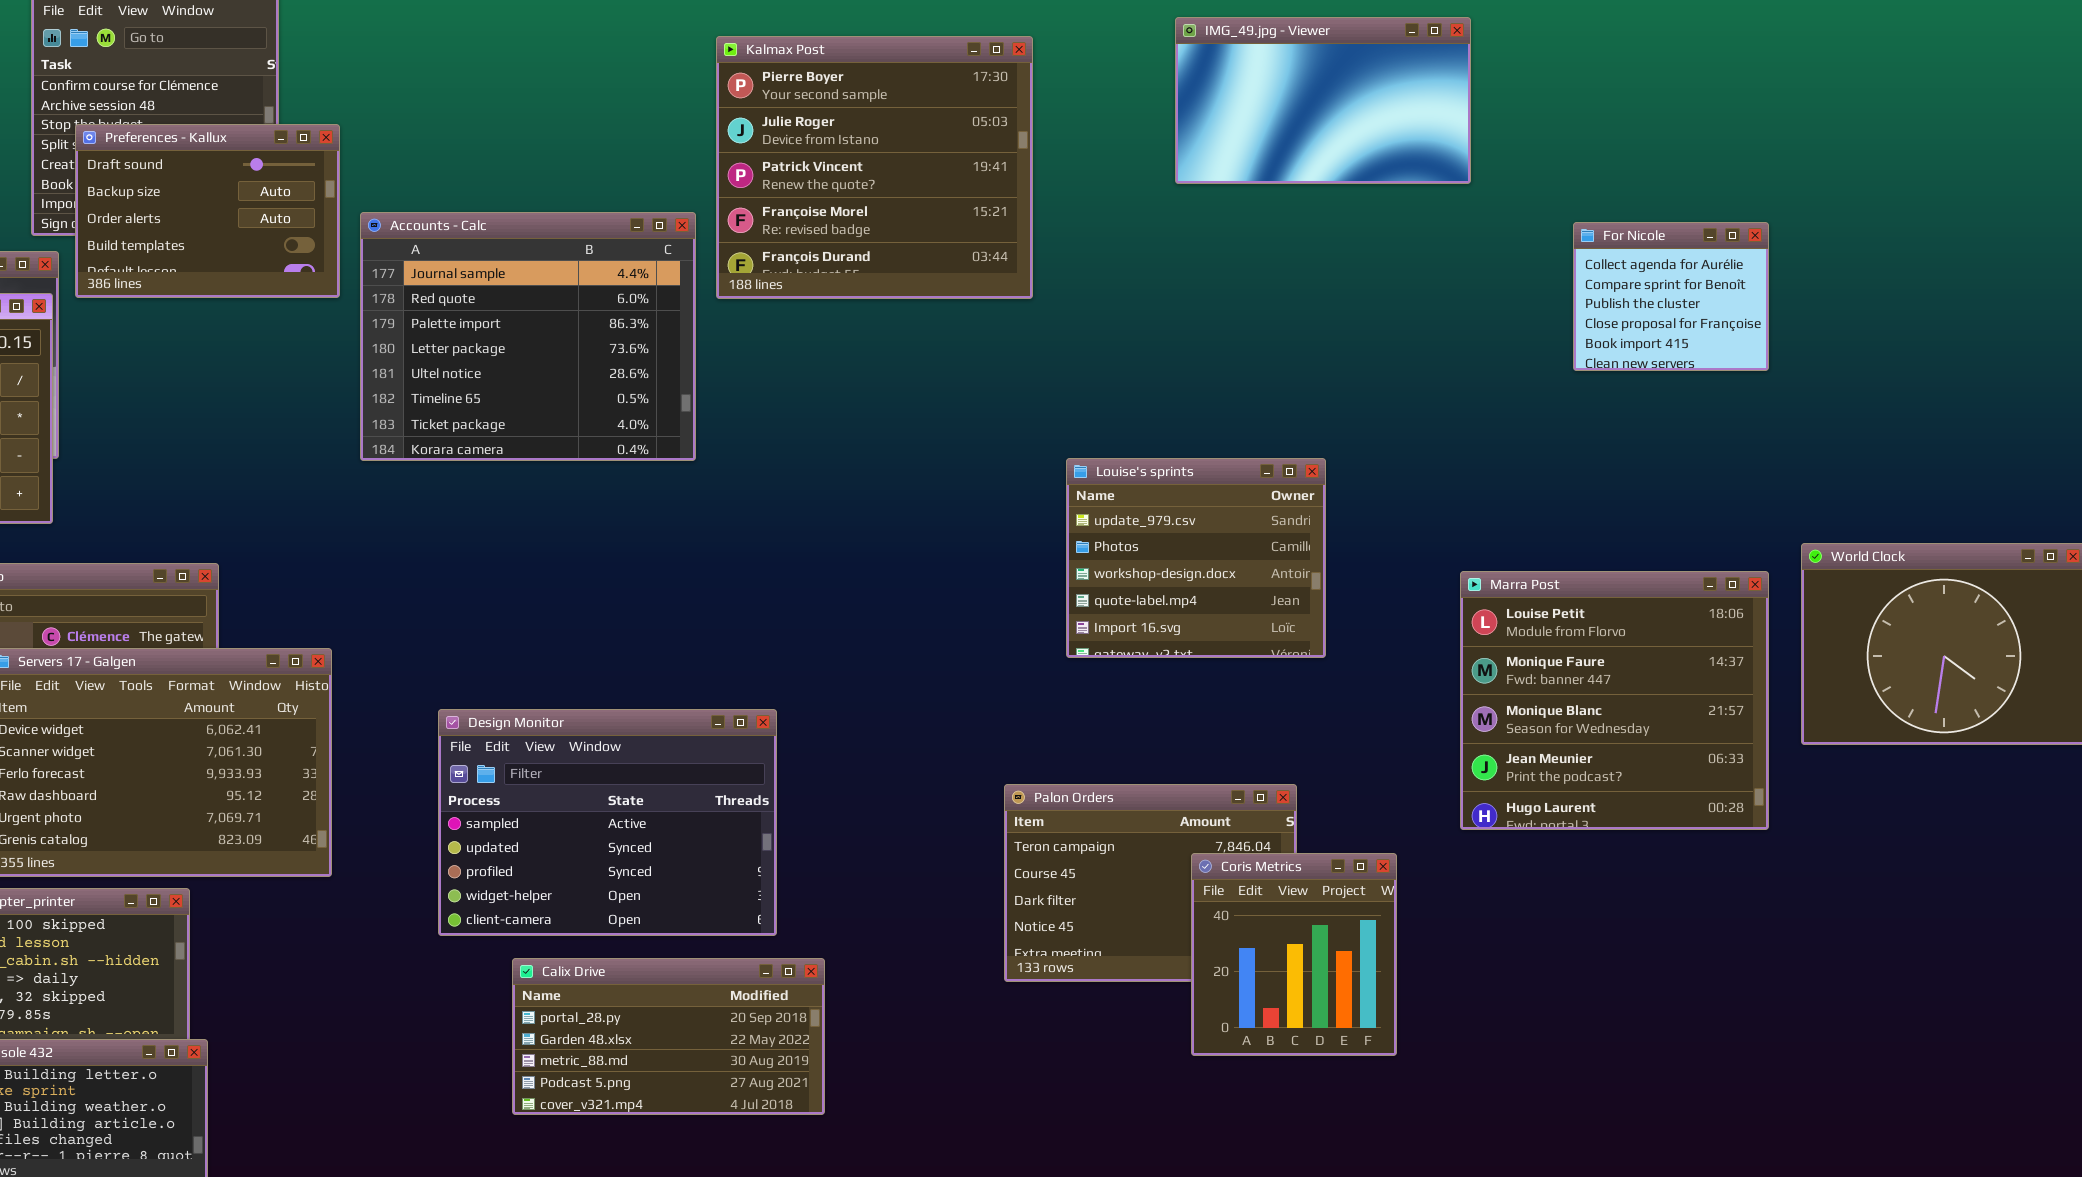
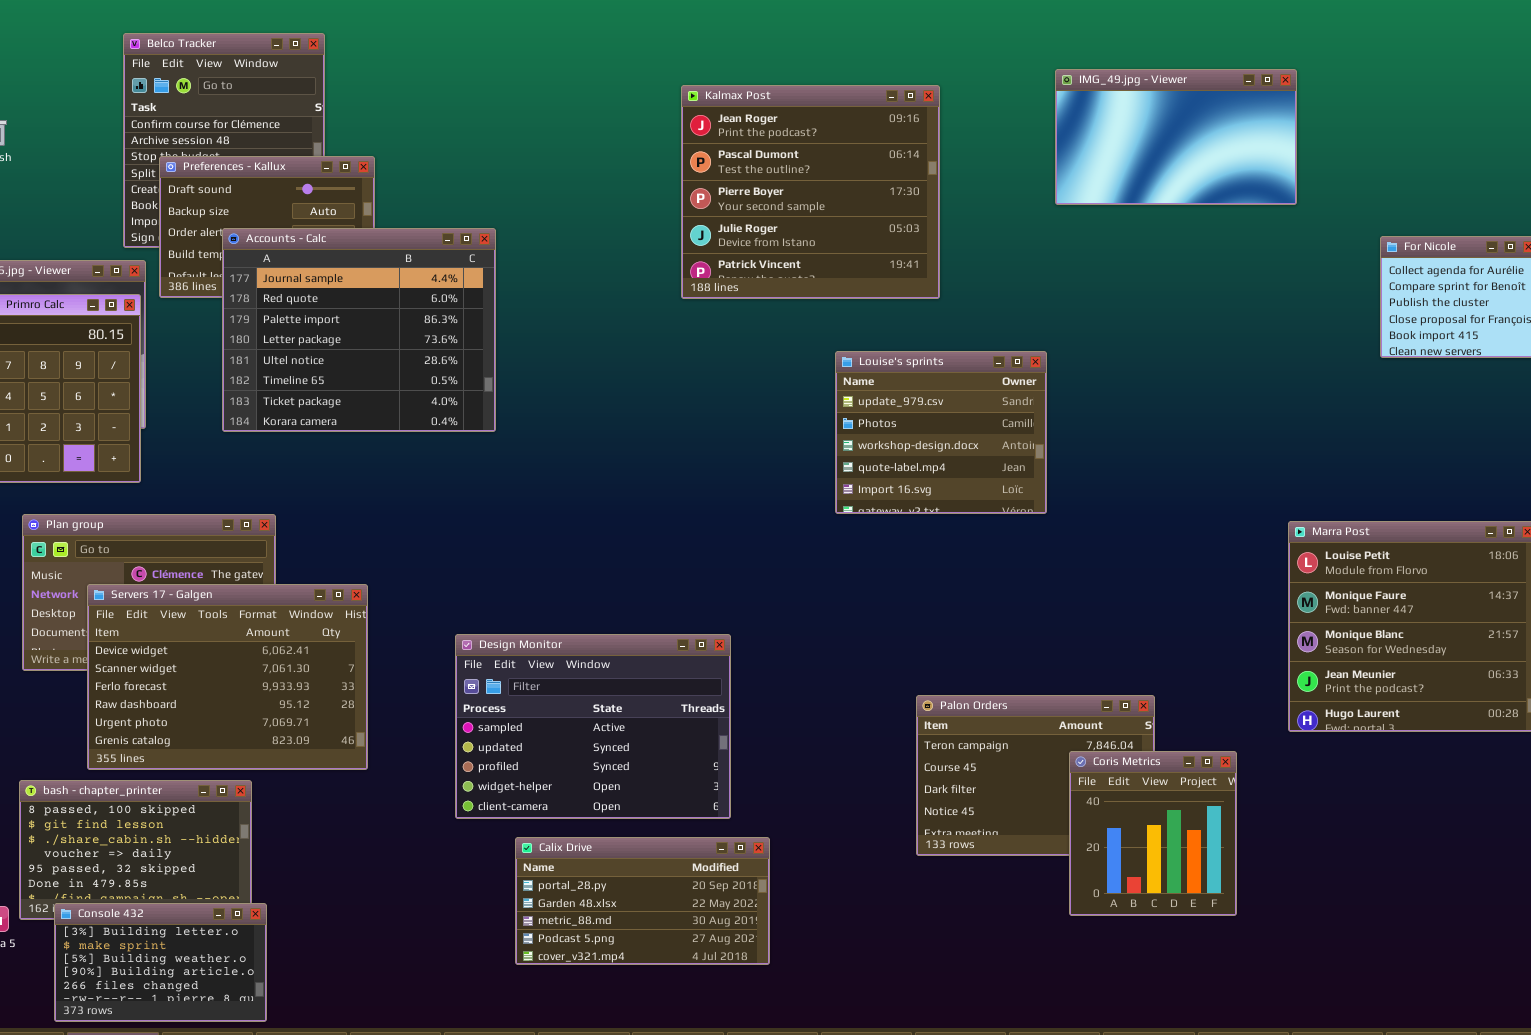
Kalmax Post: [716,36,1033,299] -> [681,85,940,299], scrolled up 2 rows
Accounts - Calc: [360,212,696,461] -> [222,228,496,432], moved
Louise's sprints: [1066,458,1326,658] -> [835,351,1047,514], moved

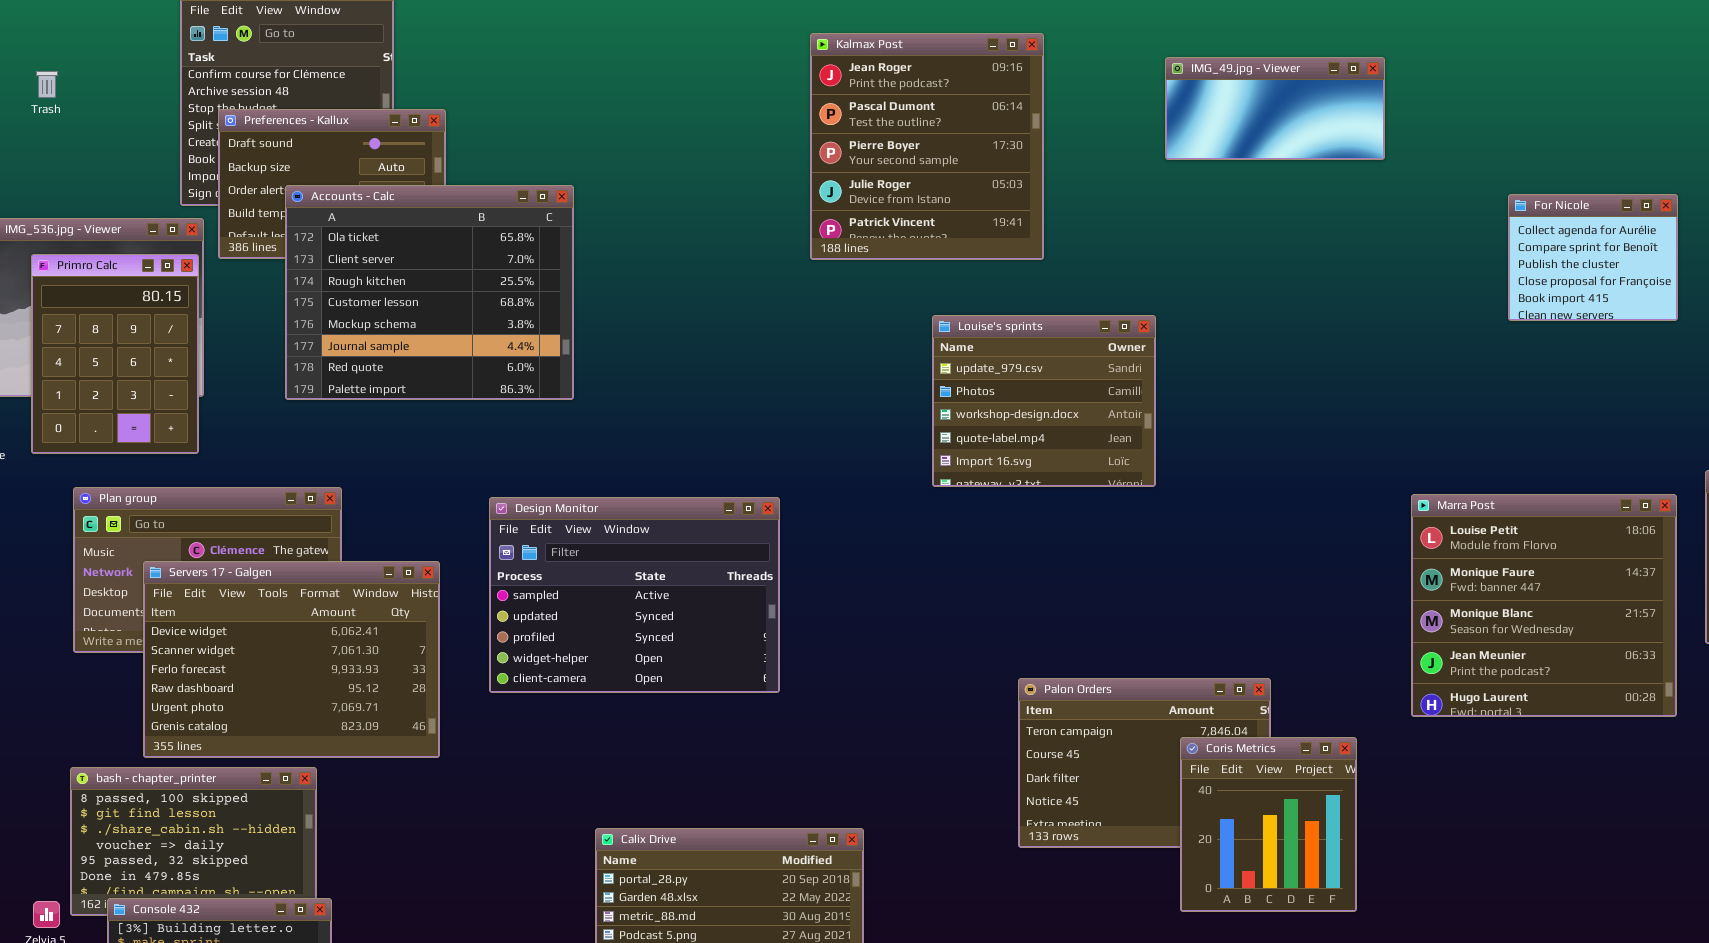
IMG_49.jpg - Viewer: [1055,69,1297,205] -> [1165,57,1385,160], resized
Kalmax Post: [681,85,940,299] -> [810,33,1044,260], resized
Accounts - Calc: [222,228,496,432] -> [285,185,574,400], scrolled up 5 rows
Design Monitor: [455,634,731,819] -> [489,497,780,693], moved

